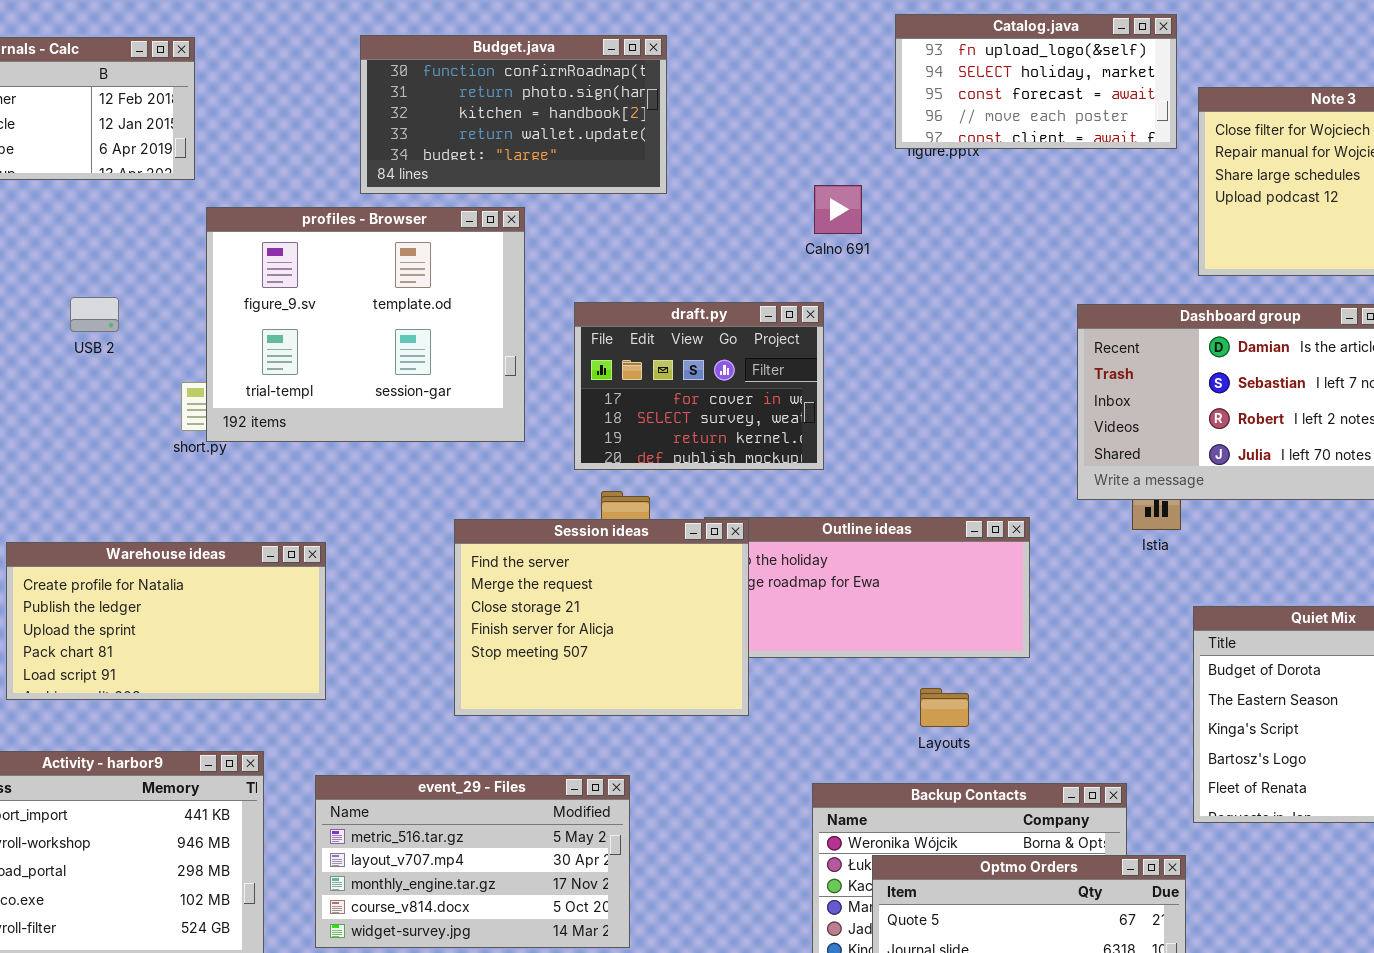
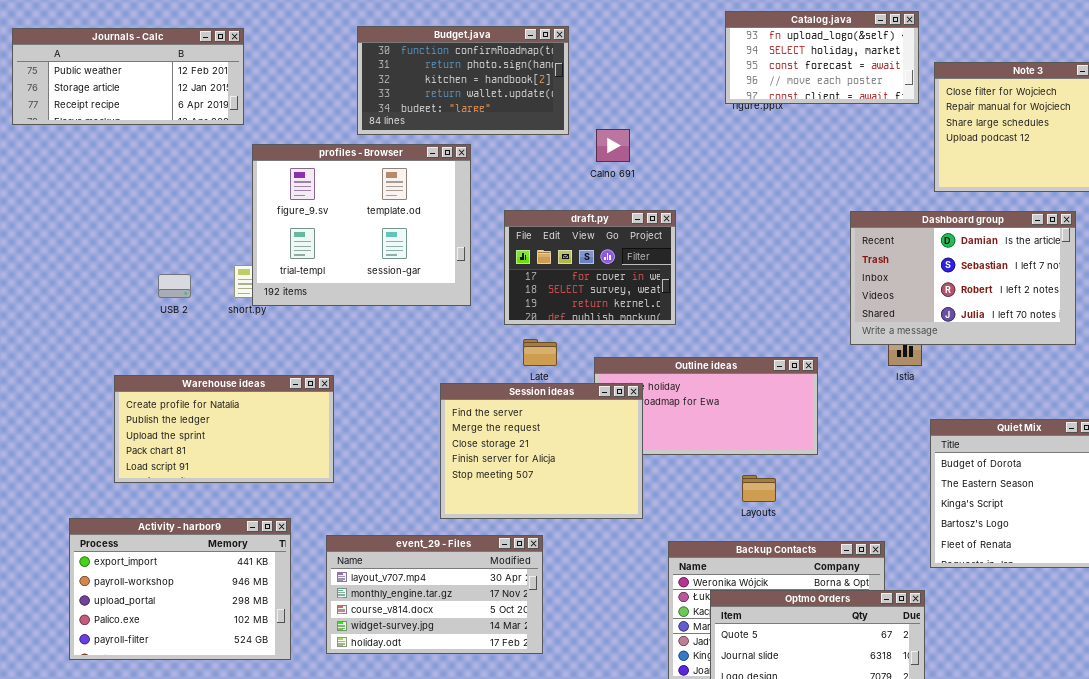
Calno 691: [814,185,862,234] -> [596,129,630,162], moved
USB 2: [70,297,119,332] -> [158,274,191,298], moved
Session ideas: [454,519,749,716] -> [440,383,643,519], moved
event_29 - Files: [315,775,630,948] -> [326,535,543,654], scrolled down 1 row

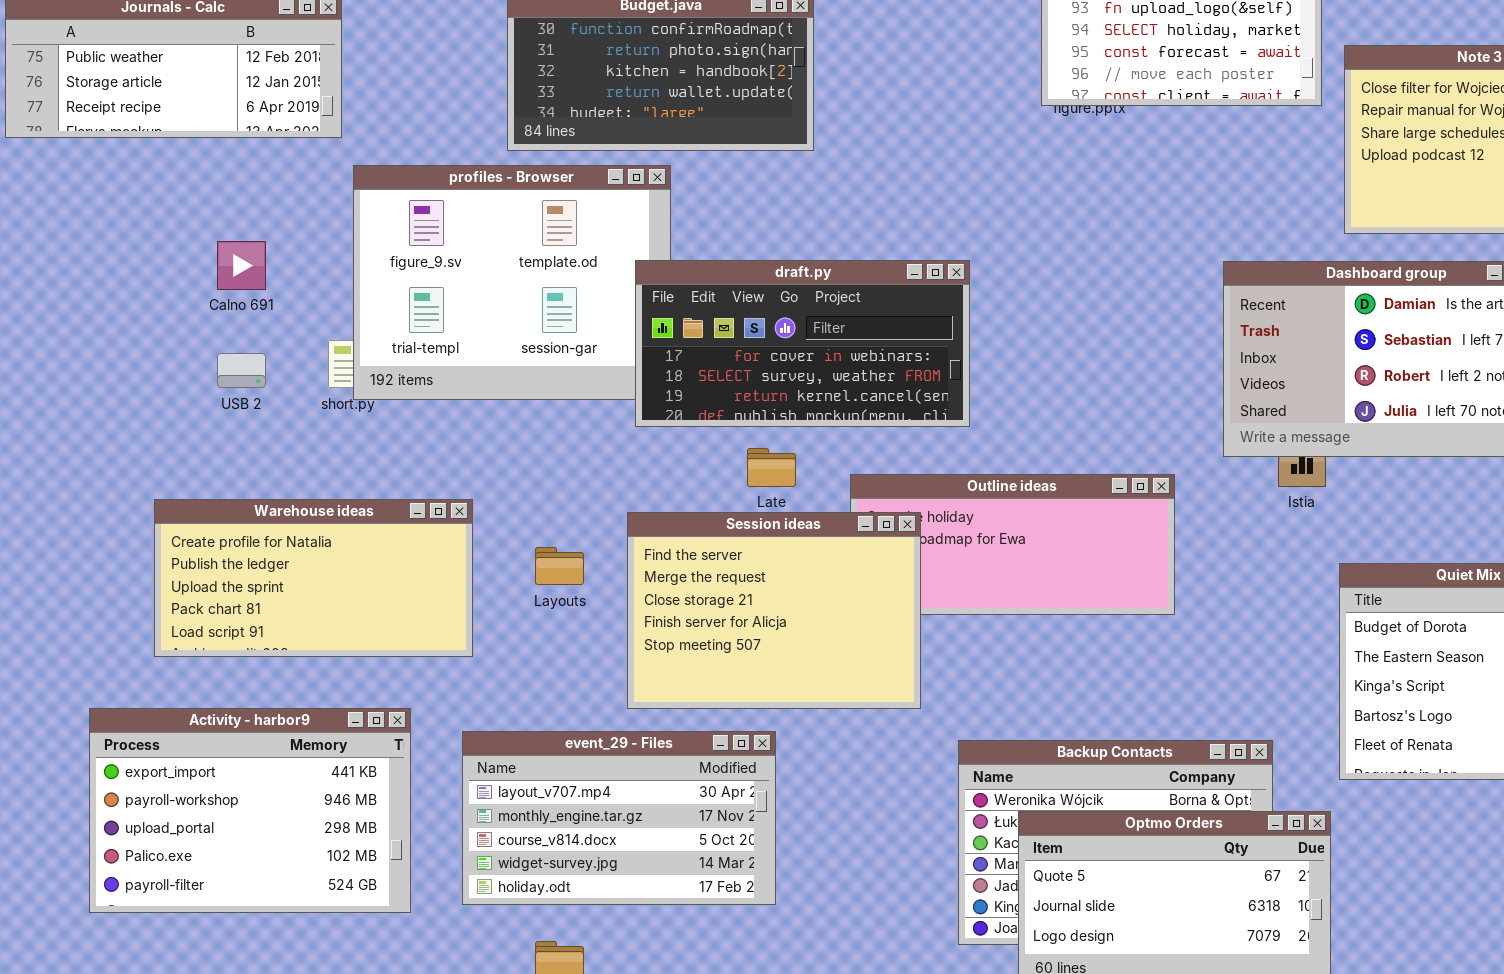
Calno 691: [596,129,630,162] -> [217,241,266,290], moved
draft.py: [504,210,676,325] -> [635,260,970,427], resized
Layouts: [742,475,776,502] -> [535,547,584,585], moved

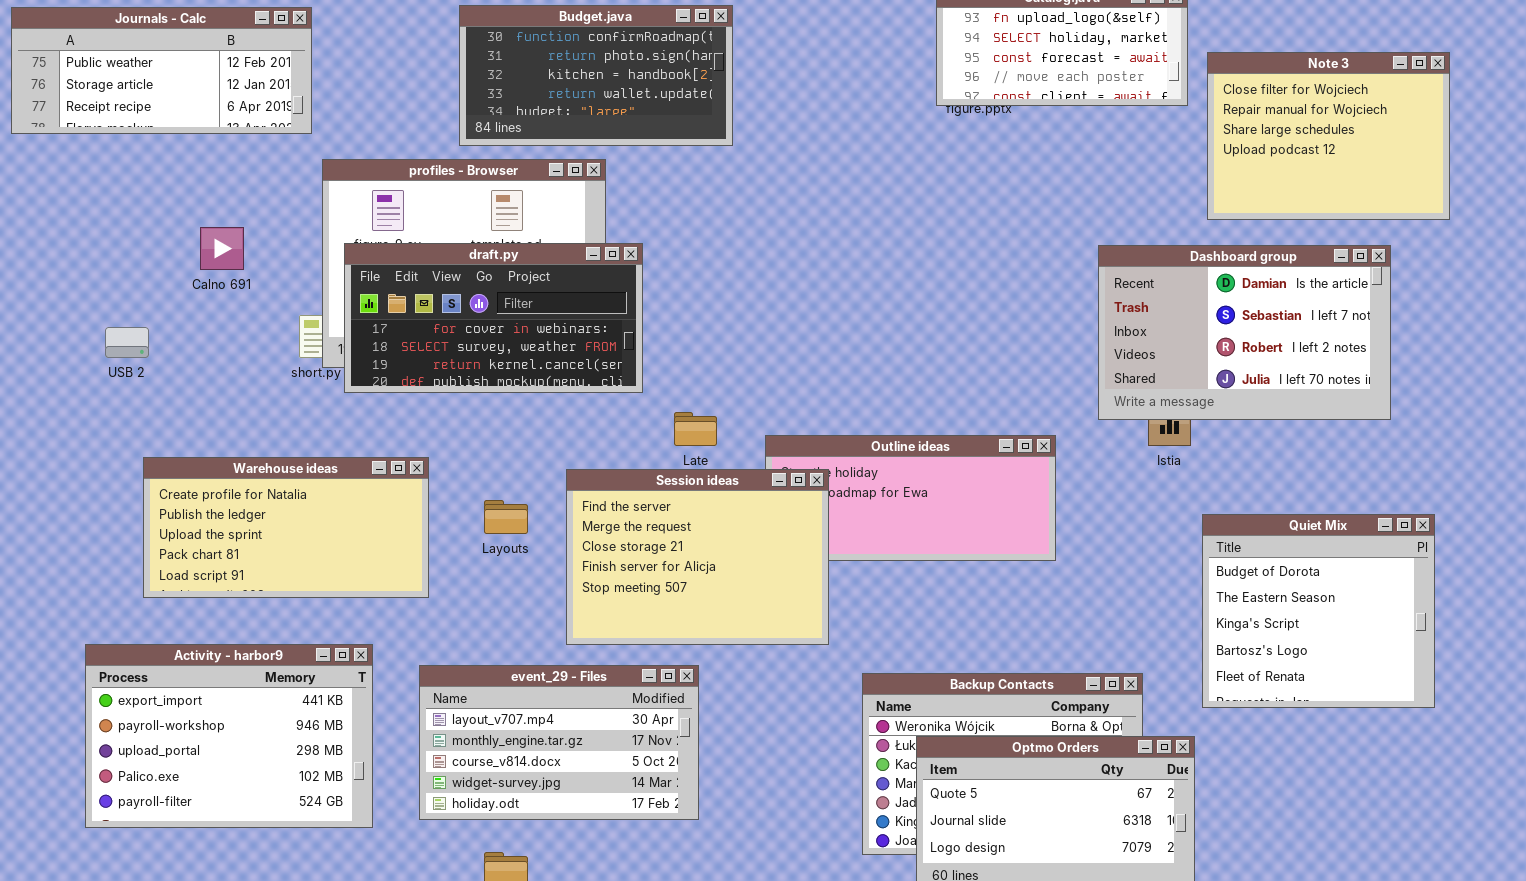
draft.py: [635,260,970,427] -> [344,243,643,393], moved
USB 2: [217,353,266,388] -> [105,327,149,358], moved

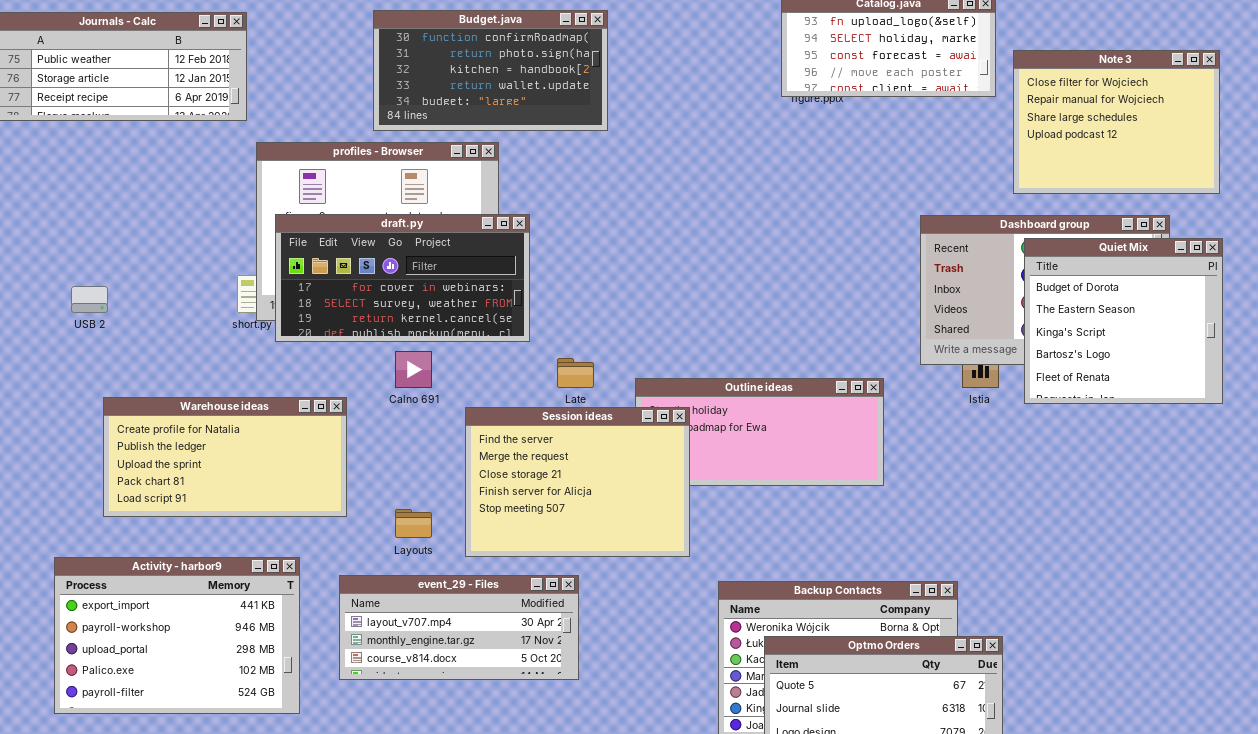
Calno 691: [200,227,244,270] -> [395,351,432,388], moved
Layouts: [484,500,528,534] -> [395,509,432,538], moved
Quiet Mix: [1202,514,1435,708] -> [1024,238,1223,404], moved
event_29 - Files: [419,665,699,820] -> [339,575,579,680], resized

